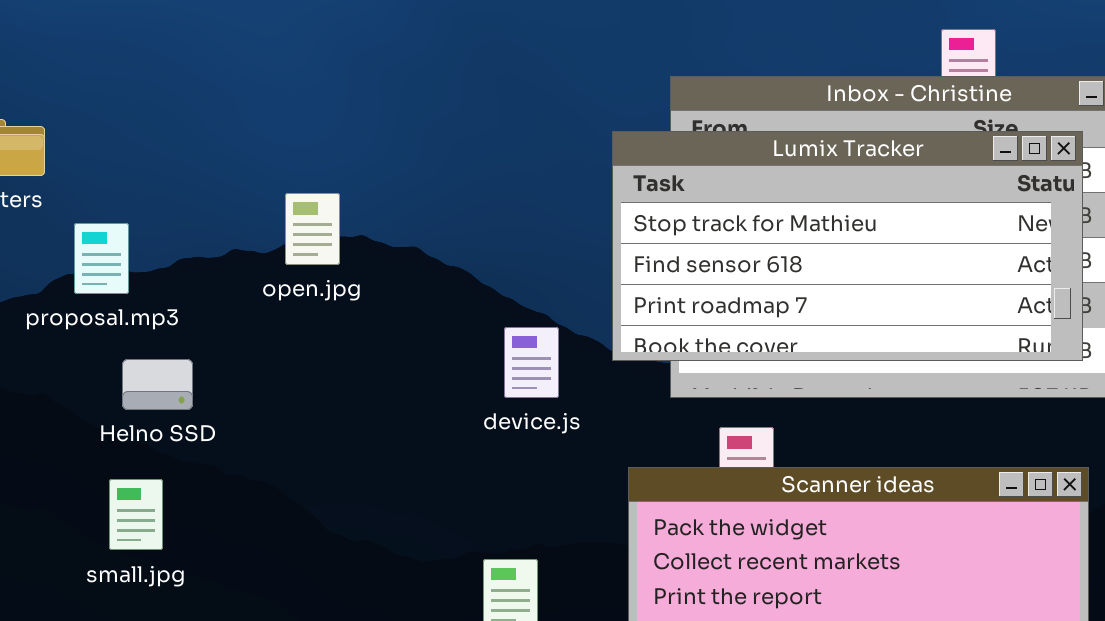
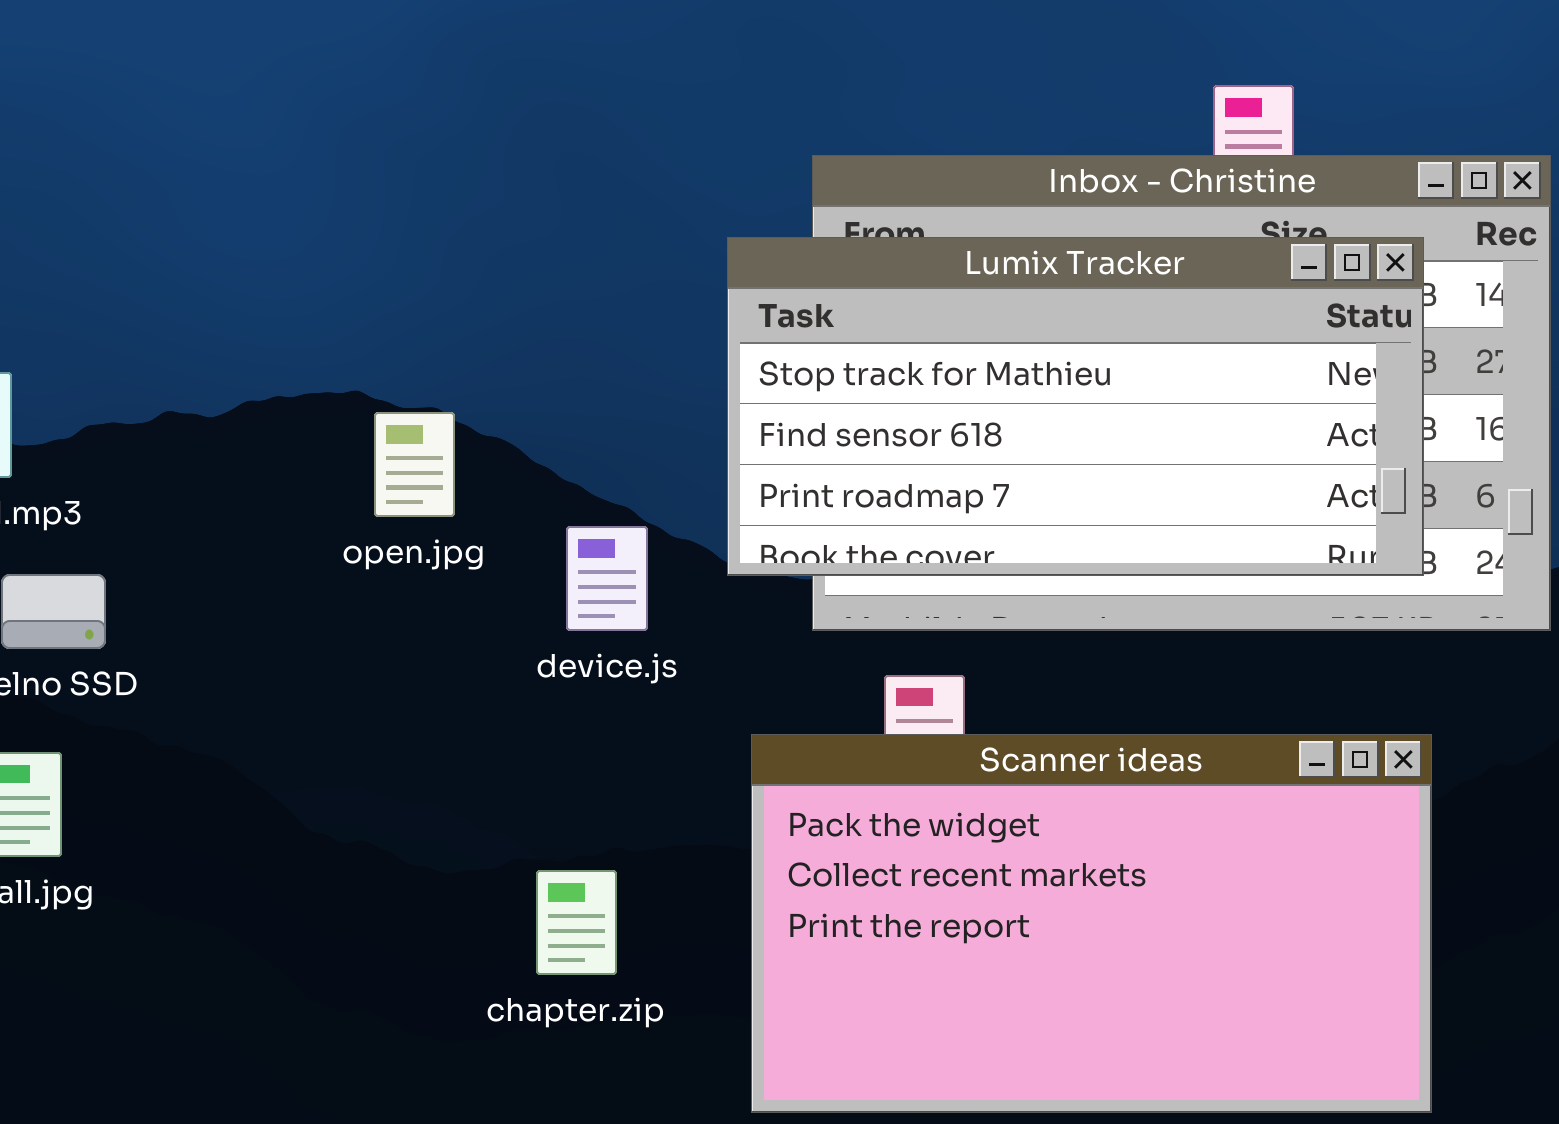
open.jpg: [285,193,340,265] -> [374,412,455,517], moved

